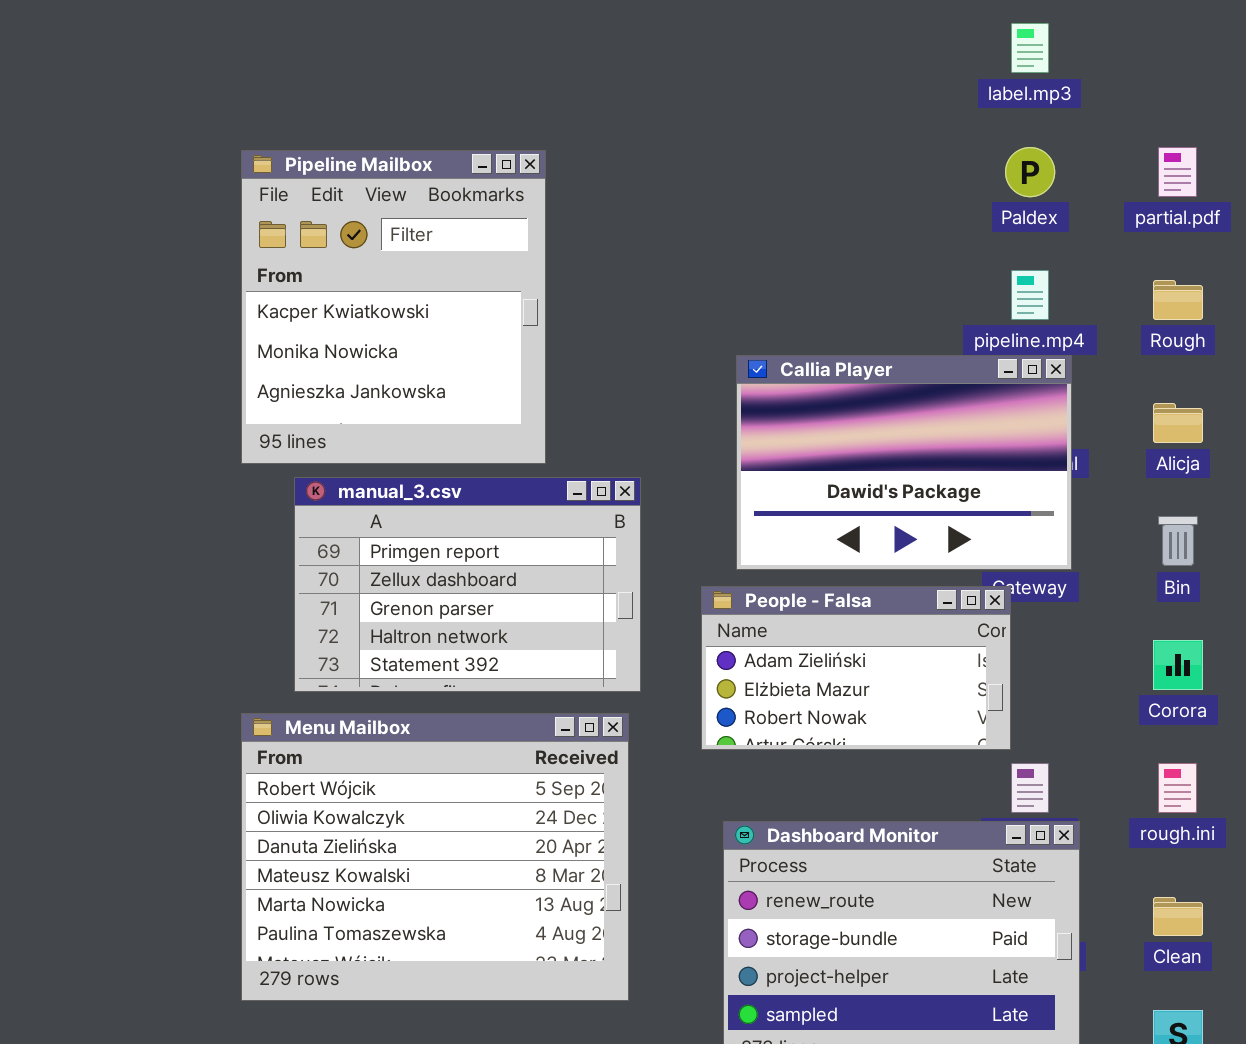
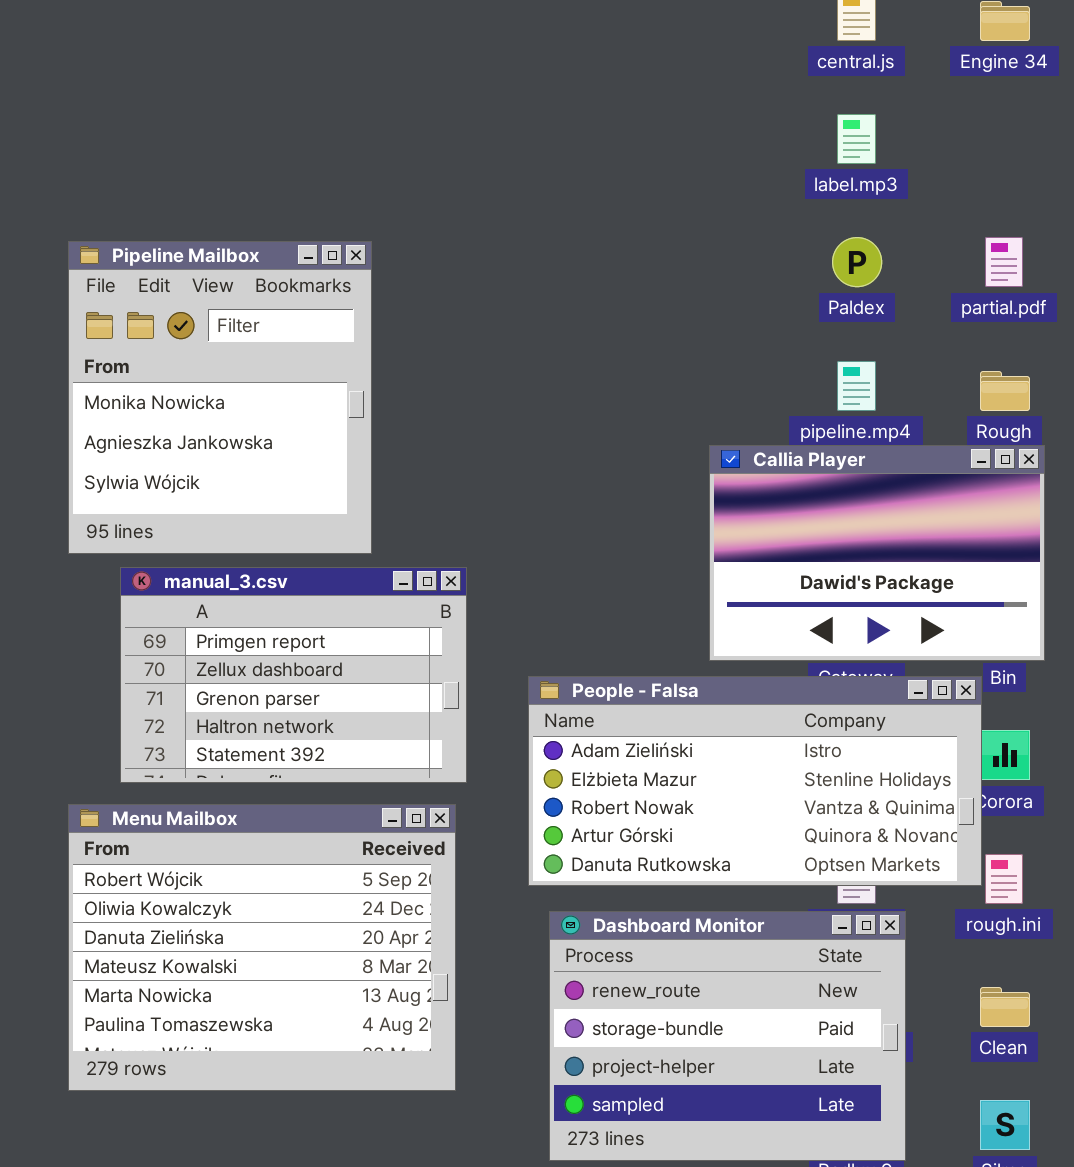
Pipeline Mailbox: [241,150,546,464] -> [68,241,372,554], scrolled down 1 row
Callia Player: [736,355,1072,570] -> [709,445,1045,661], moved
People - Falsa: [701,586,1011,750] -> [528,676,982,886], resized

